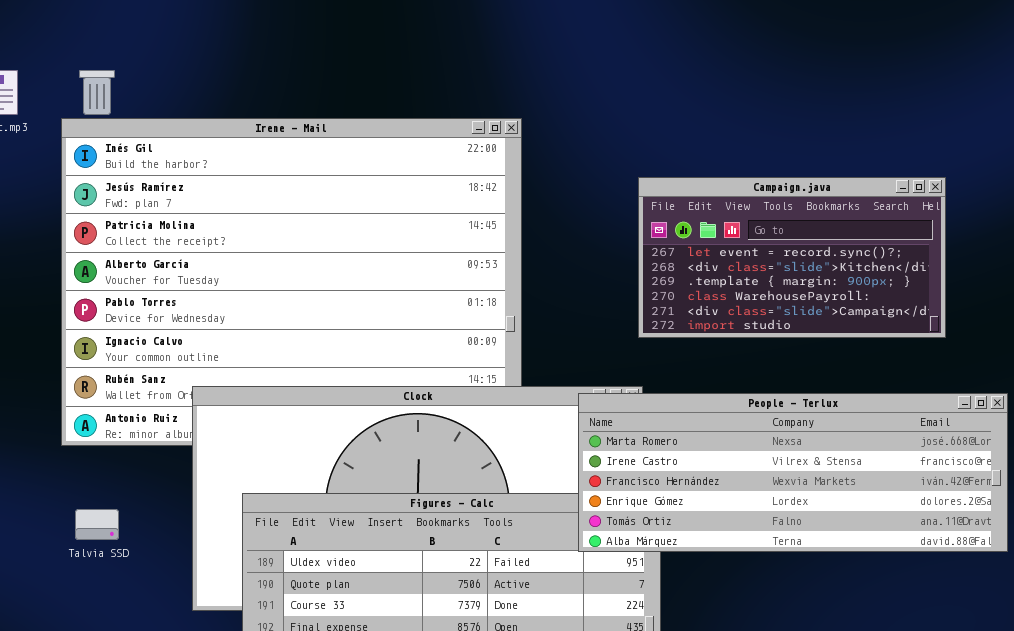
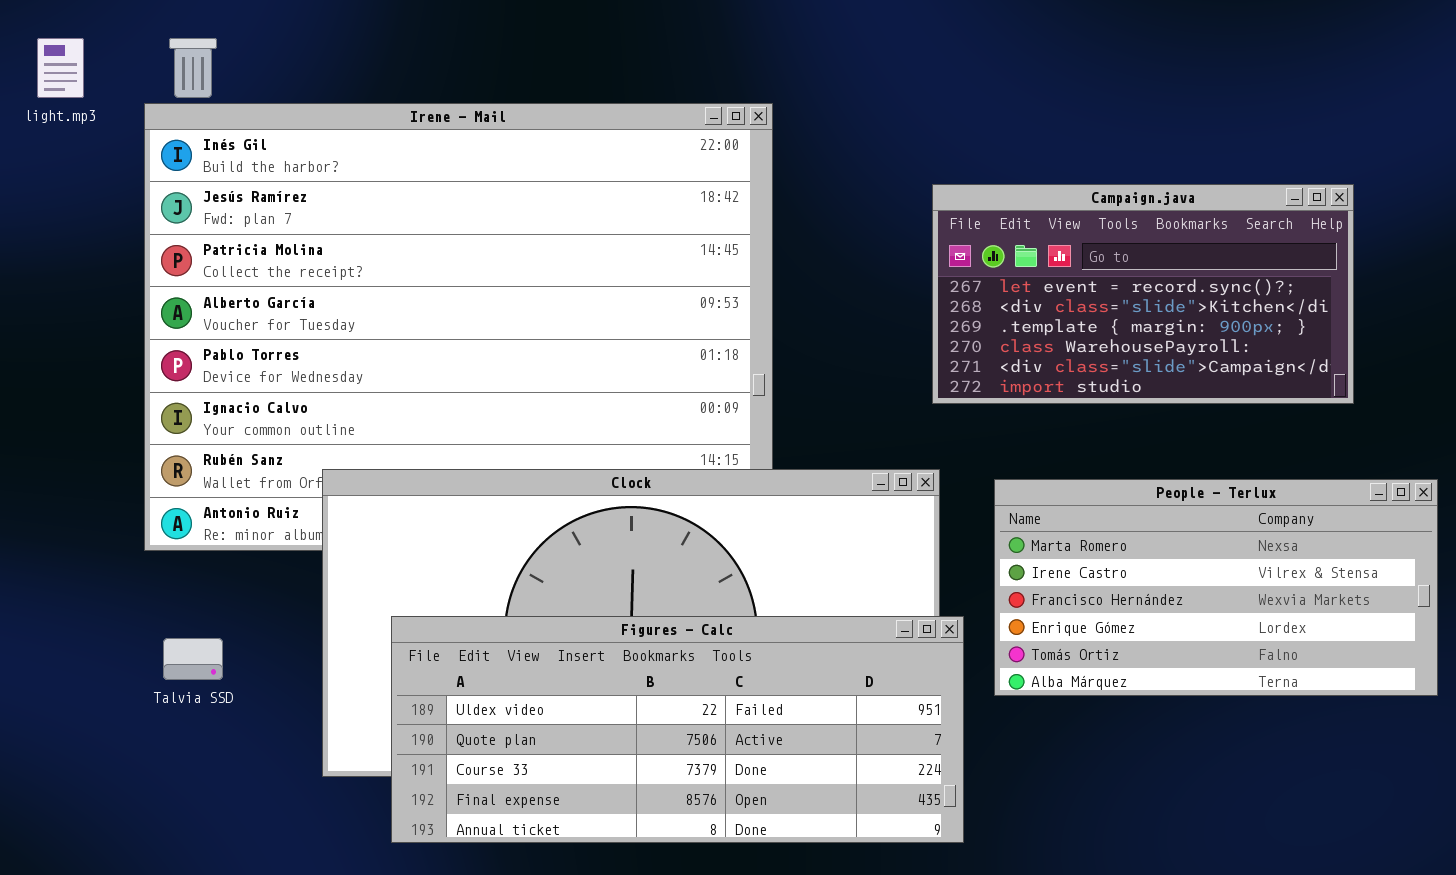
People - Terlux: [578,393,1008,552] -> [994,479,1438,696], resized

